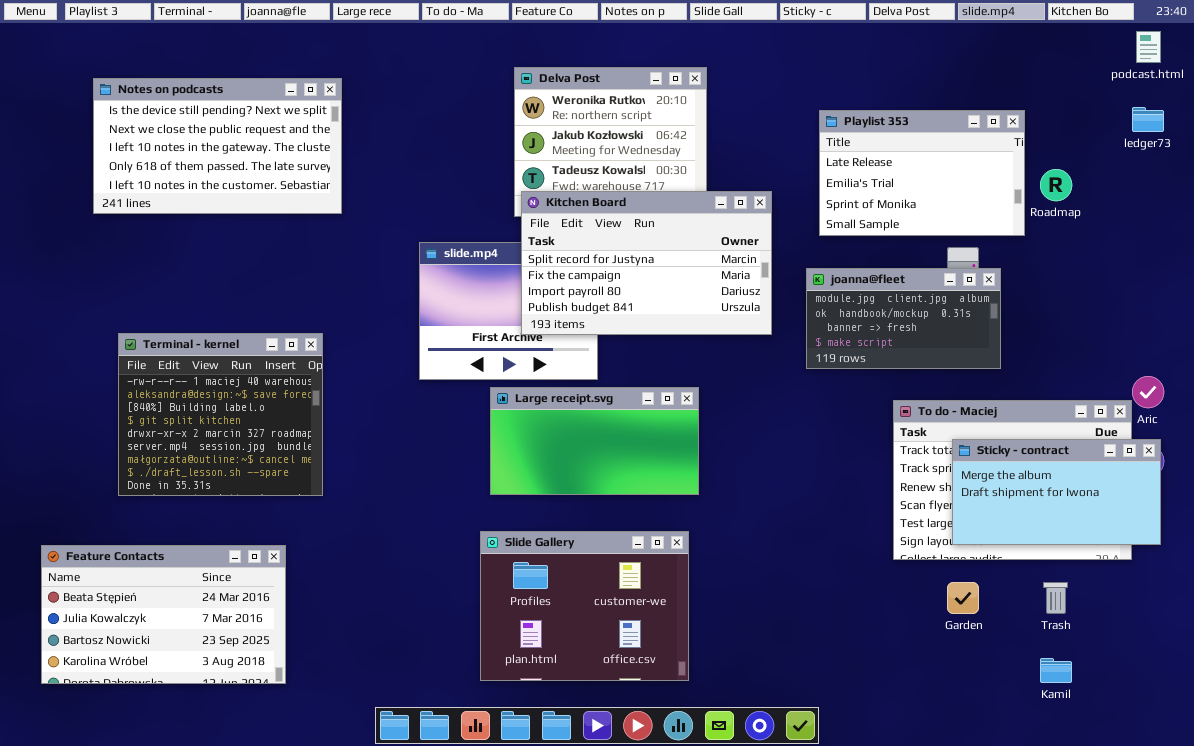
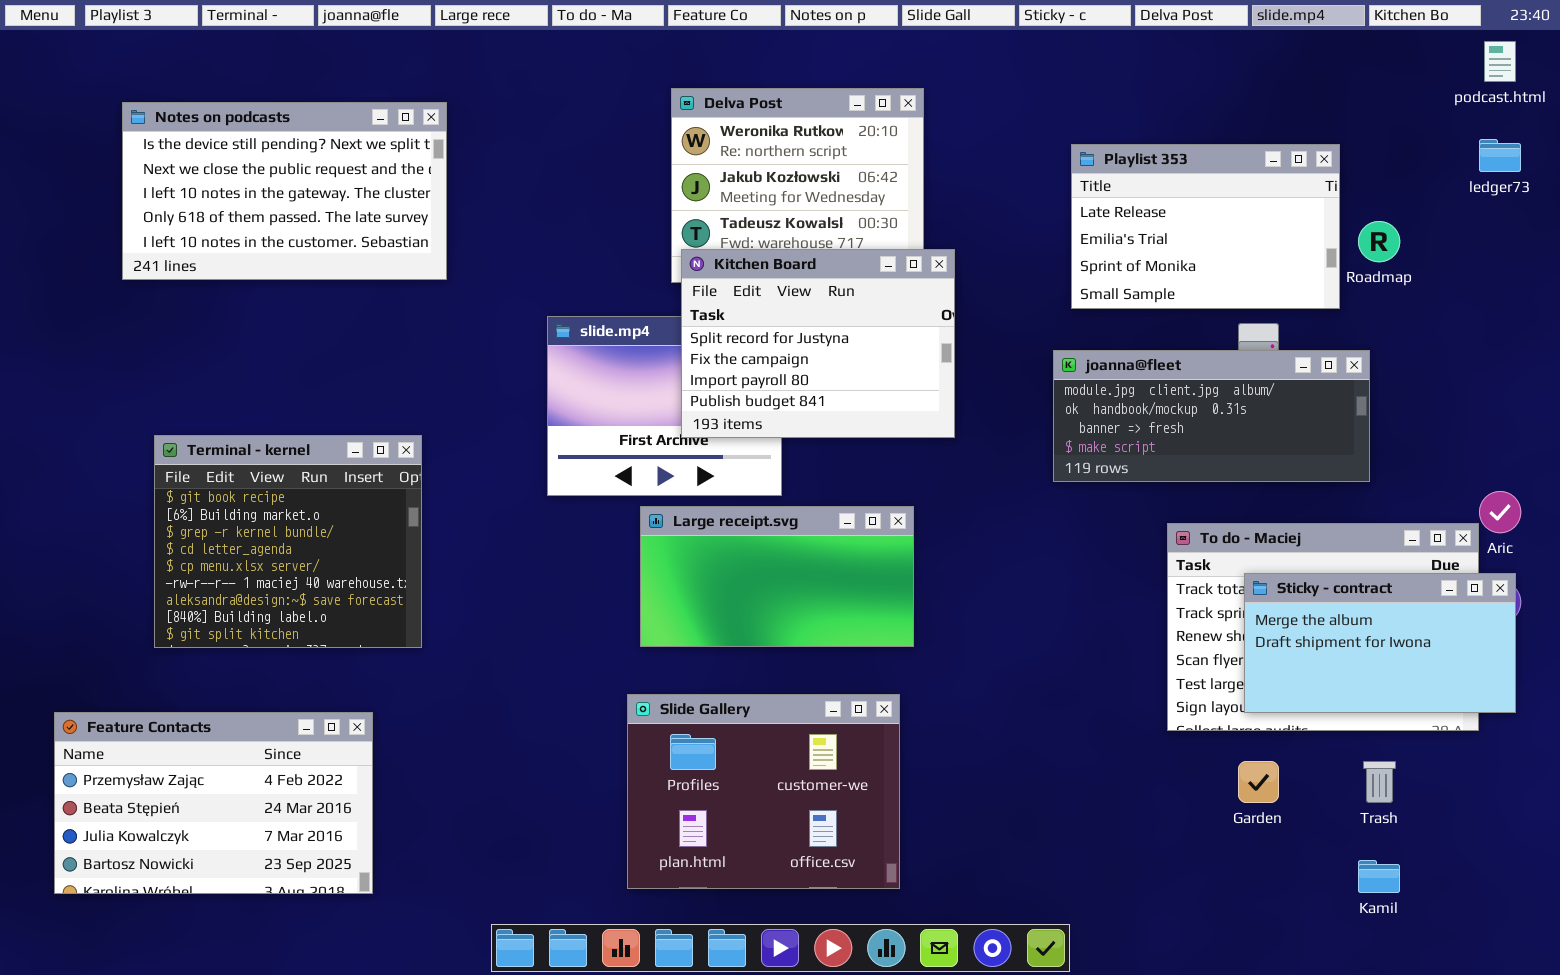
Kitchen Board: [521,191,772,335] -> [681,249,955,438], resized
joanna@fleet: [806,268,1001,369] -> [1053,350,1370,482], resized
Terminal - kernel: [118,333,323,496] -> [154,435,422,648], scrolled up 5 rows
Feature Contacts: [41,545,286,684] -> [54,712,373,894], scrolled up 1 row

